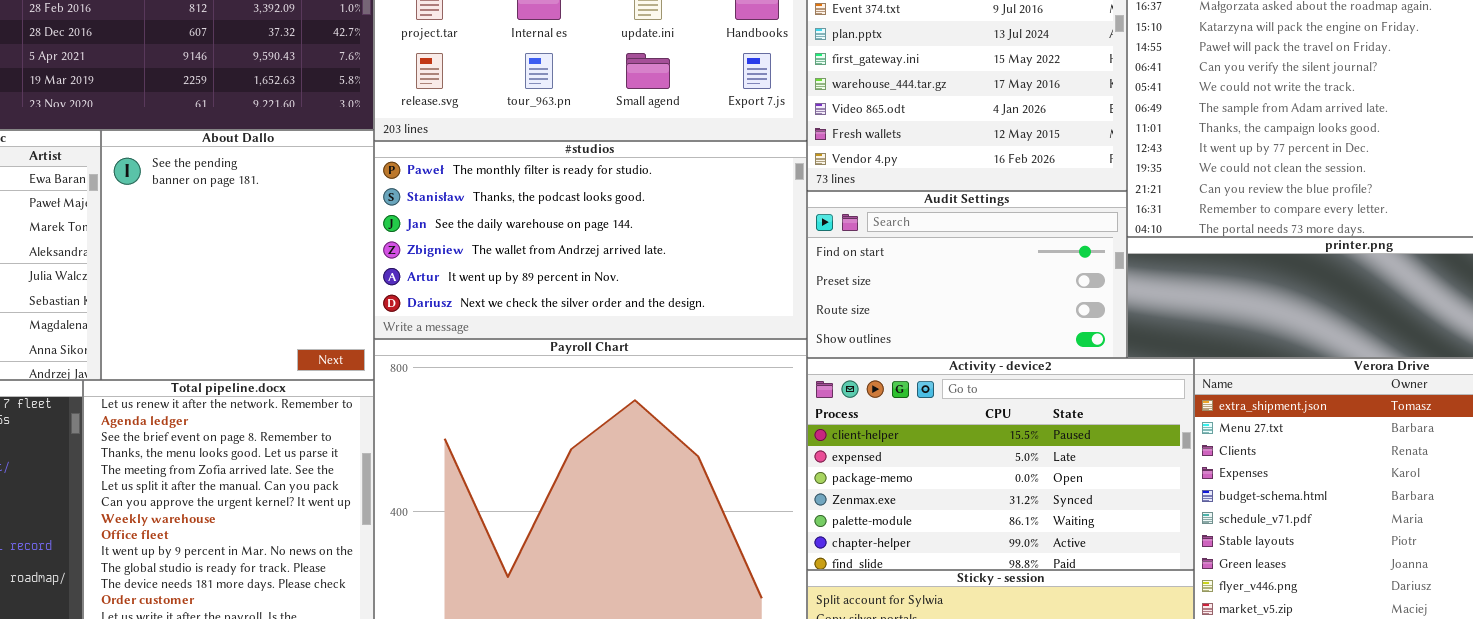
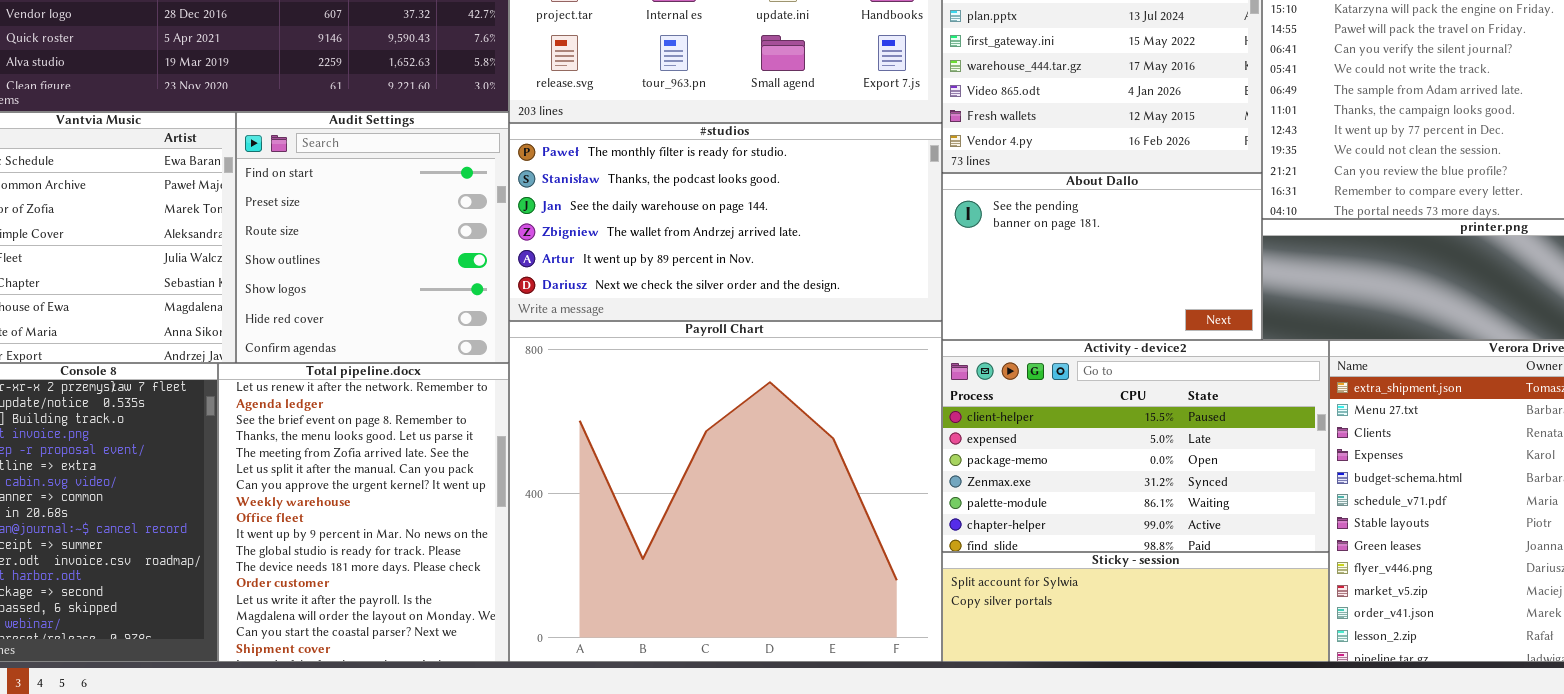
About Dallo: [101,130,374,380] -> [942,173,1262,340], moved, resized
Audit Settings: [807,191,1127,358] -> [236,112,509,363], moved, resized

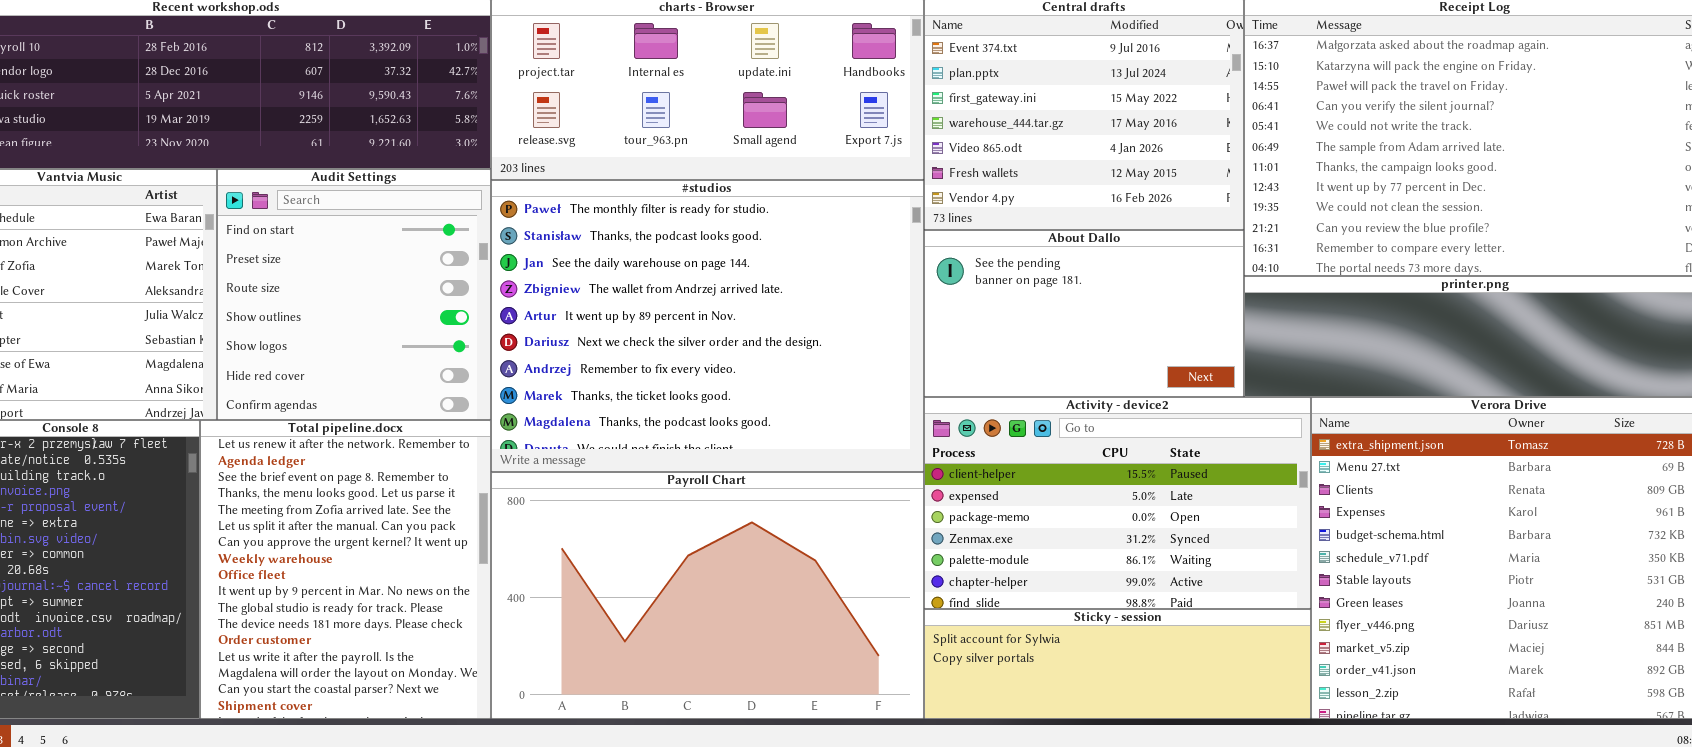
#studios: [509,123,942,321] -> [491,180,924,472], resized
Payroll Chart: [509,321,942,662] -> [491,472,924,719], resized

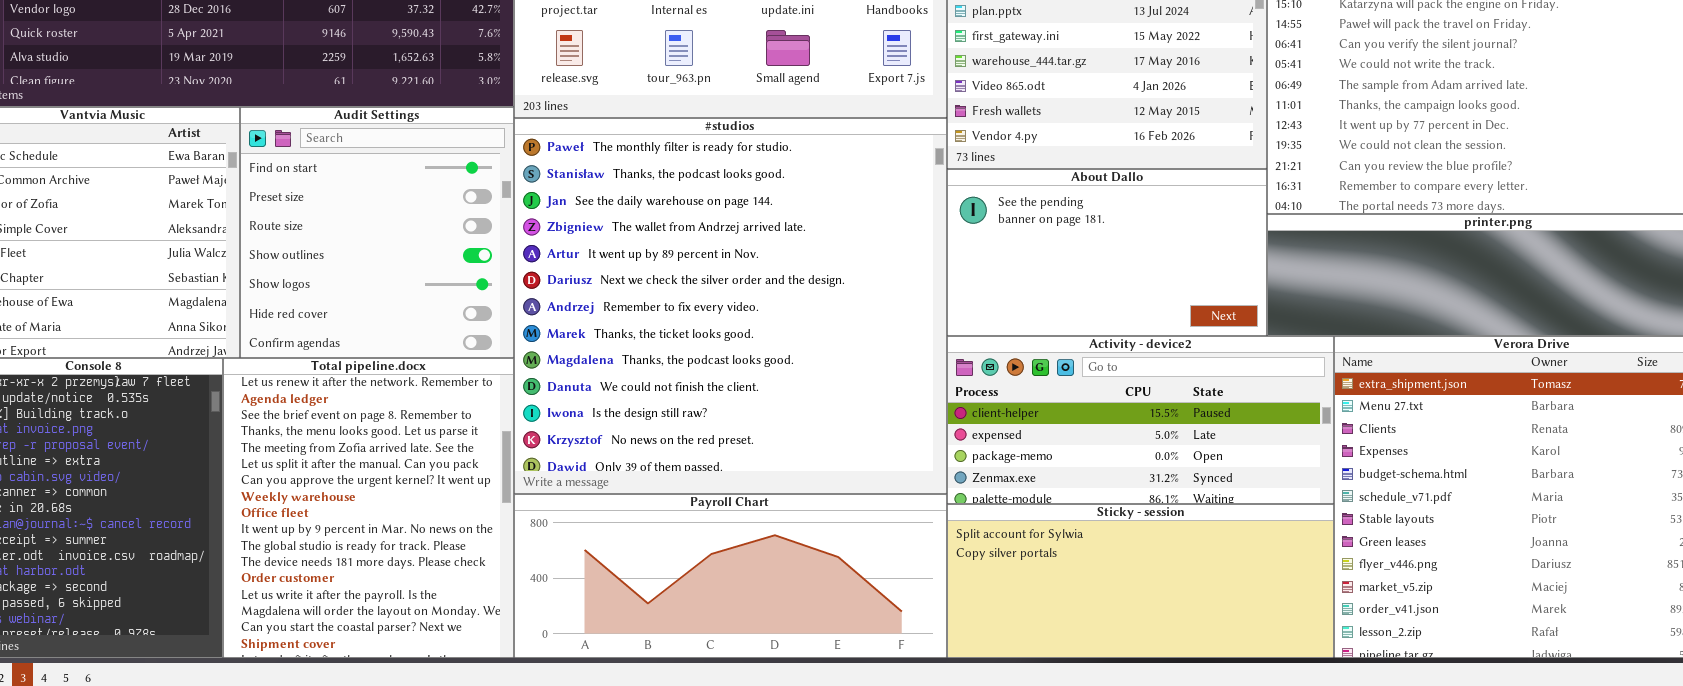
#studios: [491,180,924,472] -> [514,118,947,494], resized
Activity - device2: [924,397,1311,609] -> [947,336,1334,504], resized
Payroll Chart: [491,472,924,719] -> [514,494,947,658], resized
Sticky - session: [924,609,1311,719] -> [947,504,1334,658], resized

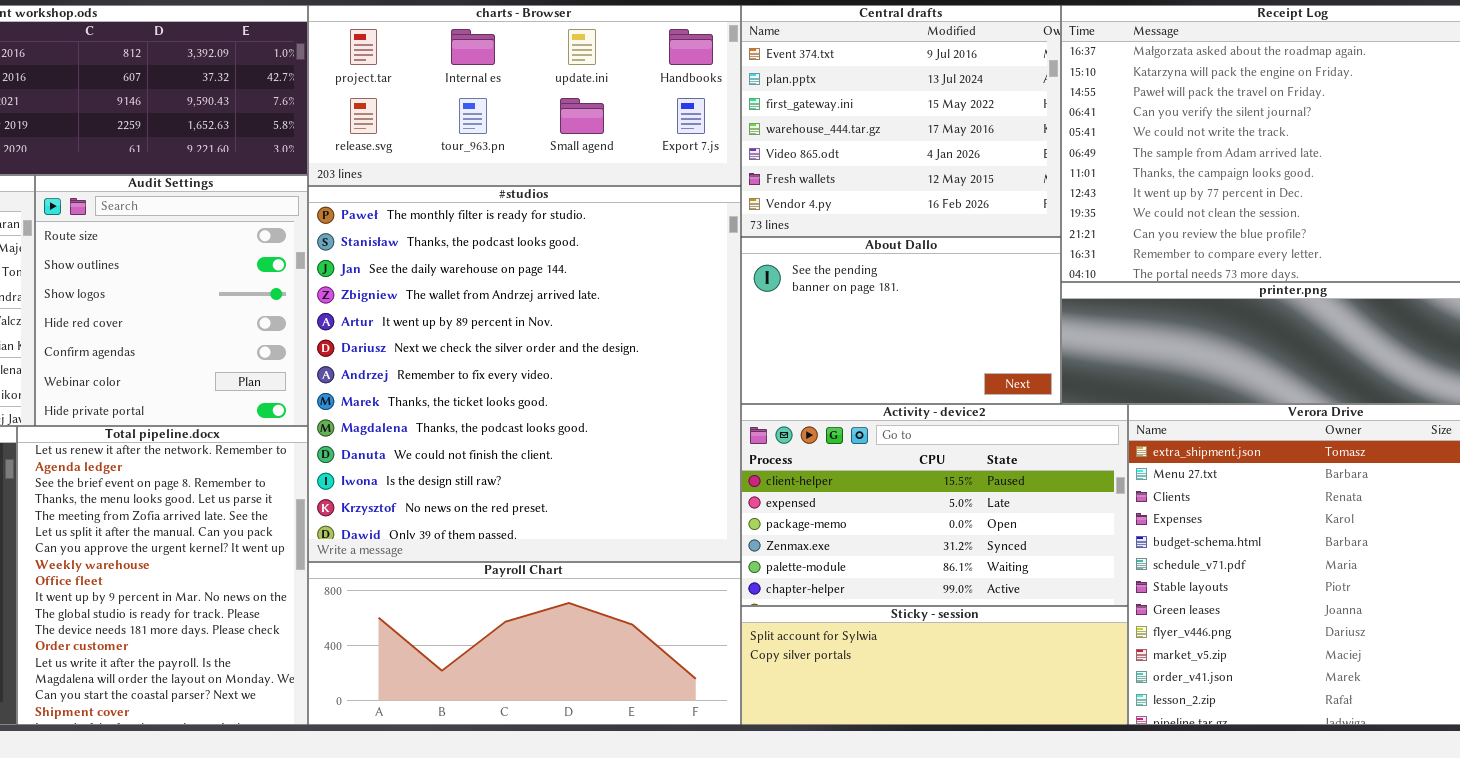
Audit Settings: [240,107,514,358] -> [35,175,308,426], scrolled down 2 rows
Activity - device2: [947,336,1334,504] -> [741,404,1128,606], resized
Sticky - session: [947,504,1334,658] -> [741,606,1128,725], resized

